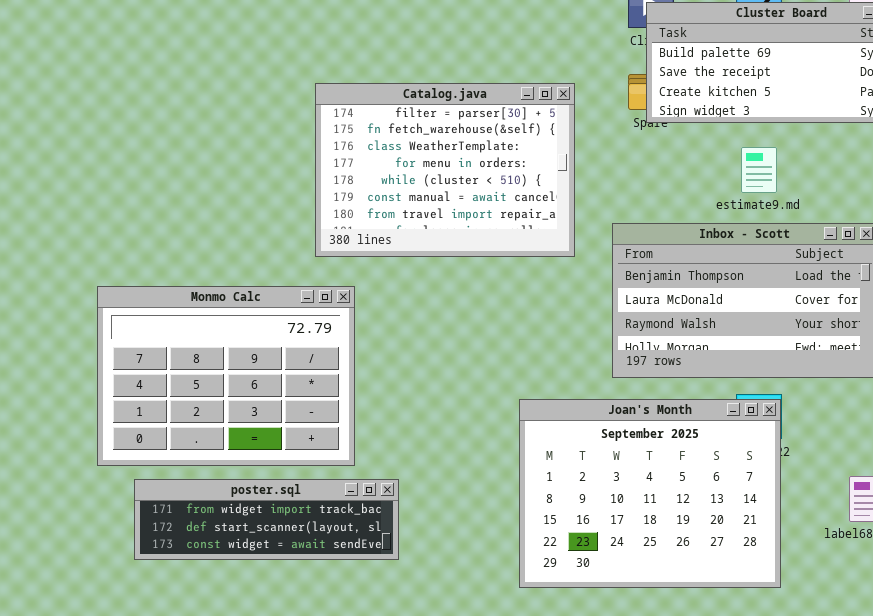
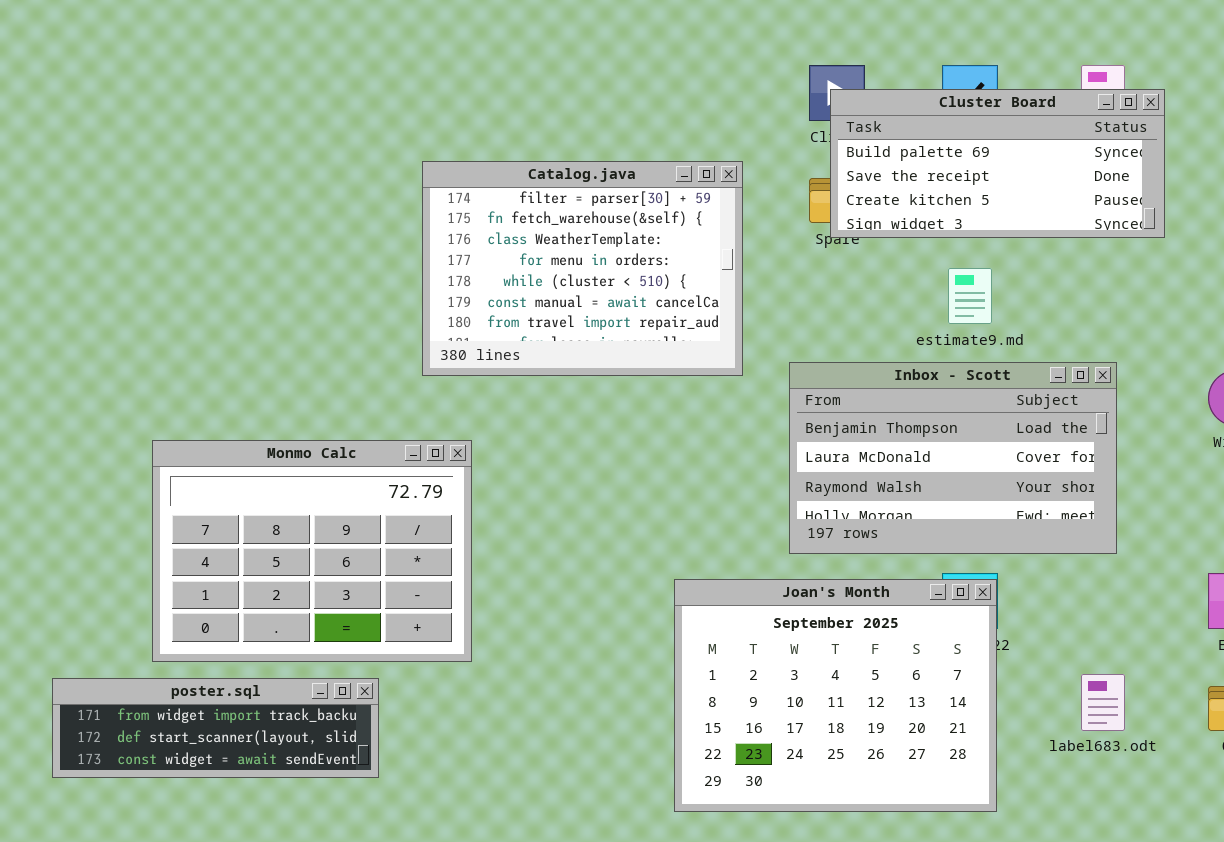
Catalog.java: [315,83,575,257] -> [422,161,743,376], moved
poster.sql: [134,479,399,560] -> [52,678,379,778], moved

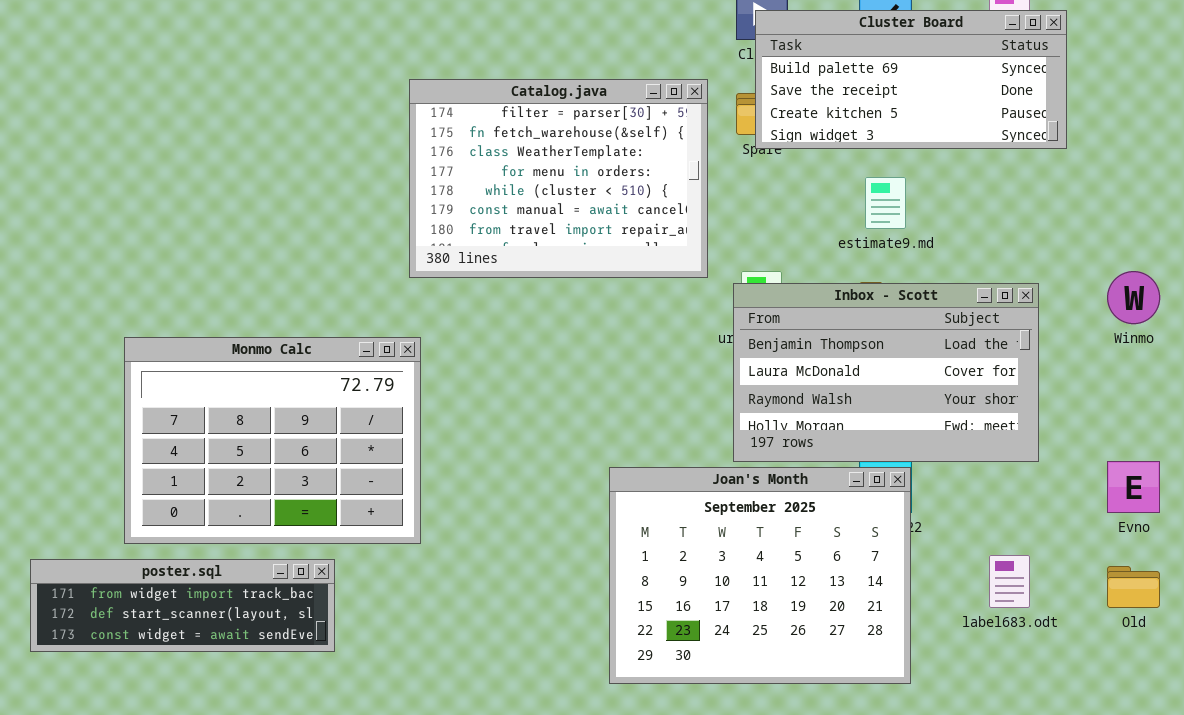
Catalog.java: [422,161,743,376] -> [409,79,708,278], moved
Inbox - Scott: [789,362,1117,554] -> [733,283,1039,462], moved

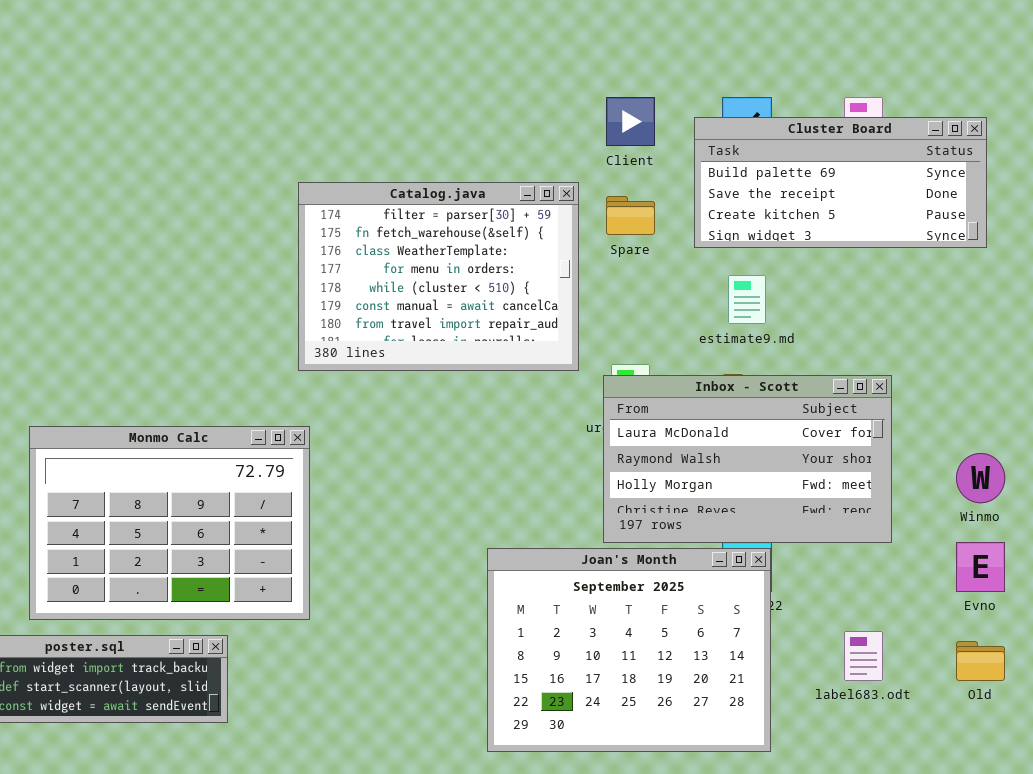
Cluster Board: [755,10,1067,149] -> [694,117,987,248], moved
Winmo: [1107,271,1160,324] -> [956,453,1005,503], moved
Inbox - Scott: [733,283,1039,462] -> [603,375,892,543], scrolled down 1 row

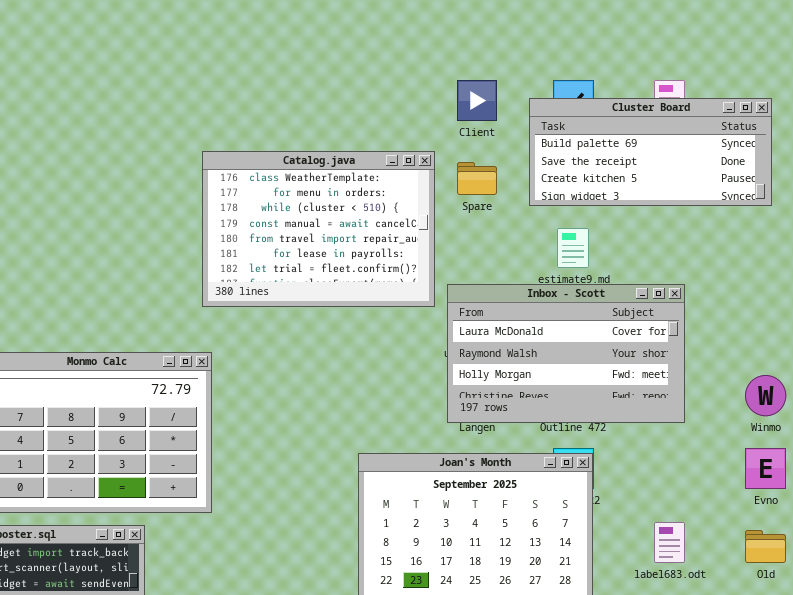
Catalog.java: [298,182,579,371] -> [202,151,435,307], scrolled down 2 rows
Inbox - Scott: [603,375,892,543] -> [447,284,685,423], moved

